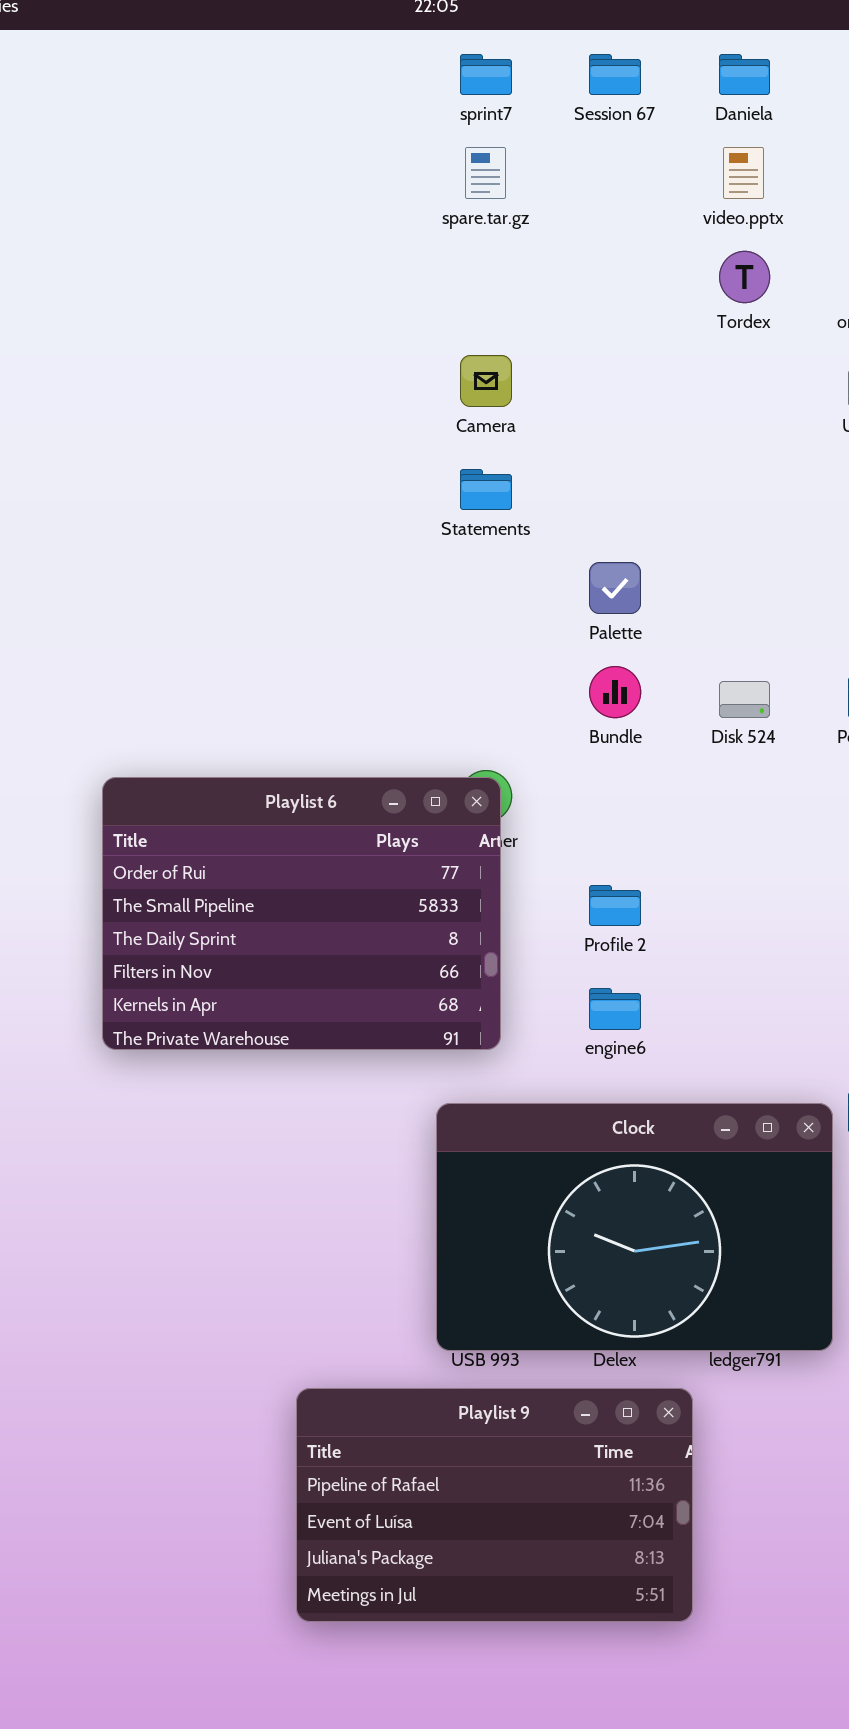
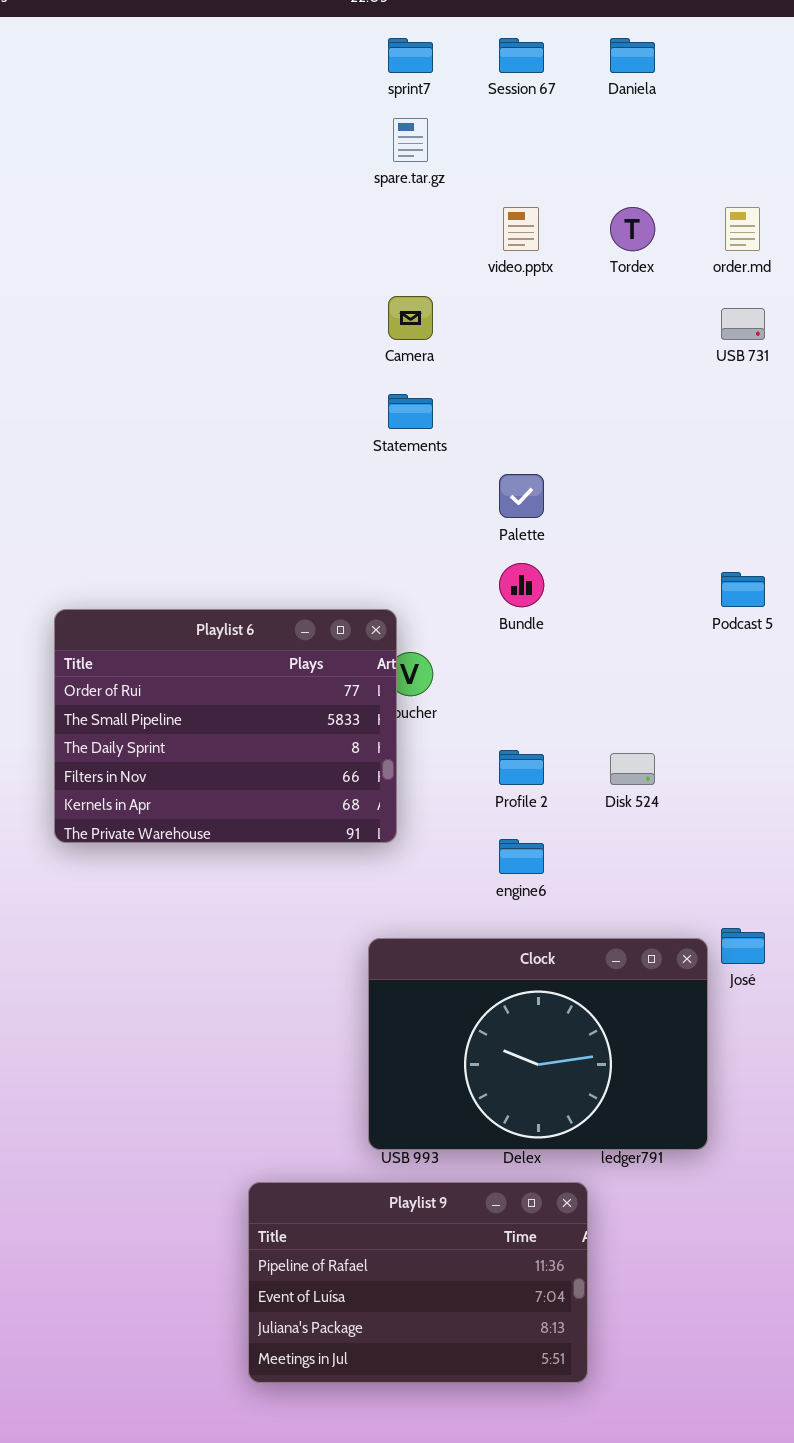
video.pptx: [723,147,764,199] -> [503,207,539,251], moved
Disk 524: [719,681,770,718] -> [610,753,655,785], moved
Playlist 6: [102,777,501,1050] -> [54,609,397,843], moved

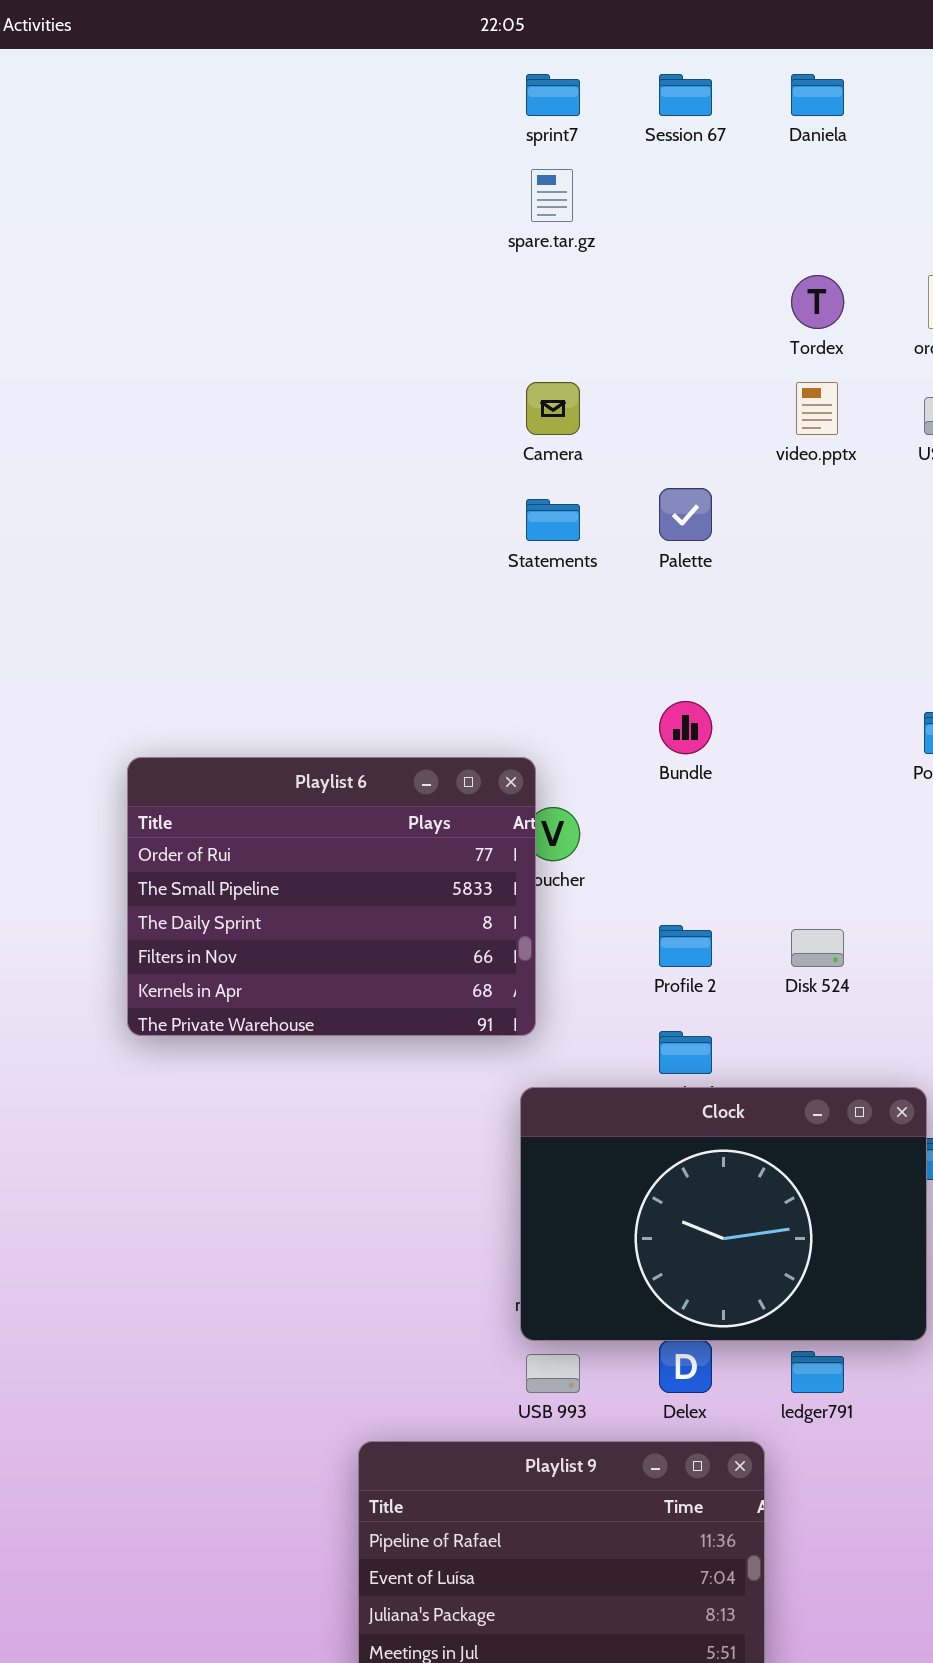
video.pptx: [503,207,539,251] -> [796,382,838,435], moved
Palette: [499,474,544,518] -> [659,488,712,541], moved
Clock: [368,938,708,1150] -> [520,1087,927,1341], moved

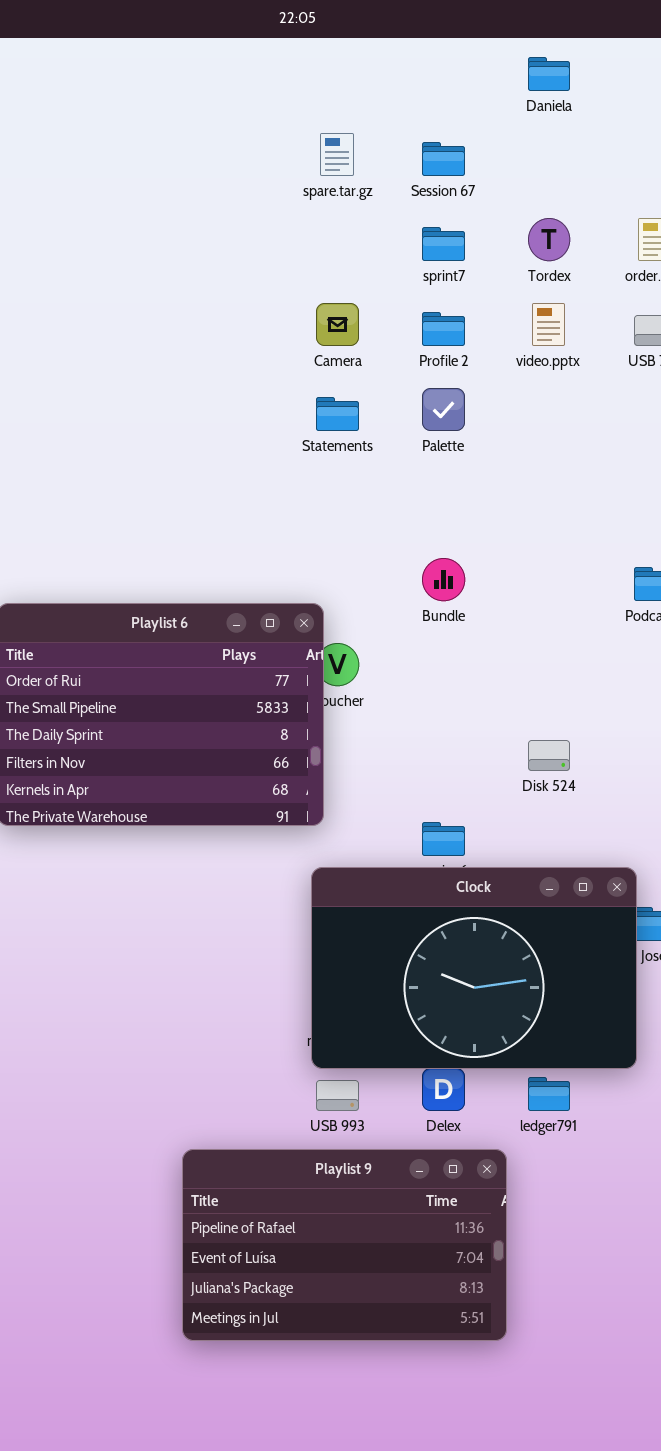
sprint7: [526,74,580,116] -> [422,227,465,261], moved
Session 67: [659,74,712,116] -> [422,142,465,176], moved
Profile 2: [659,925,712,967] -> [422,312,465,346], moved

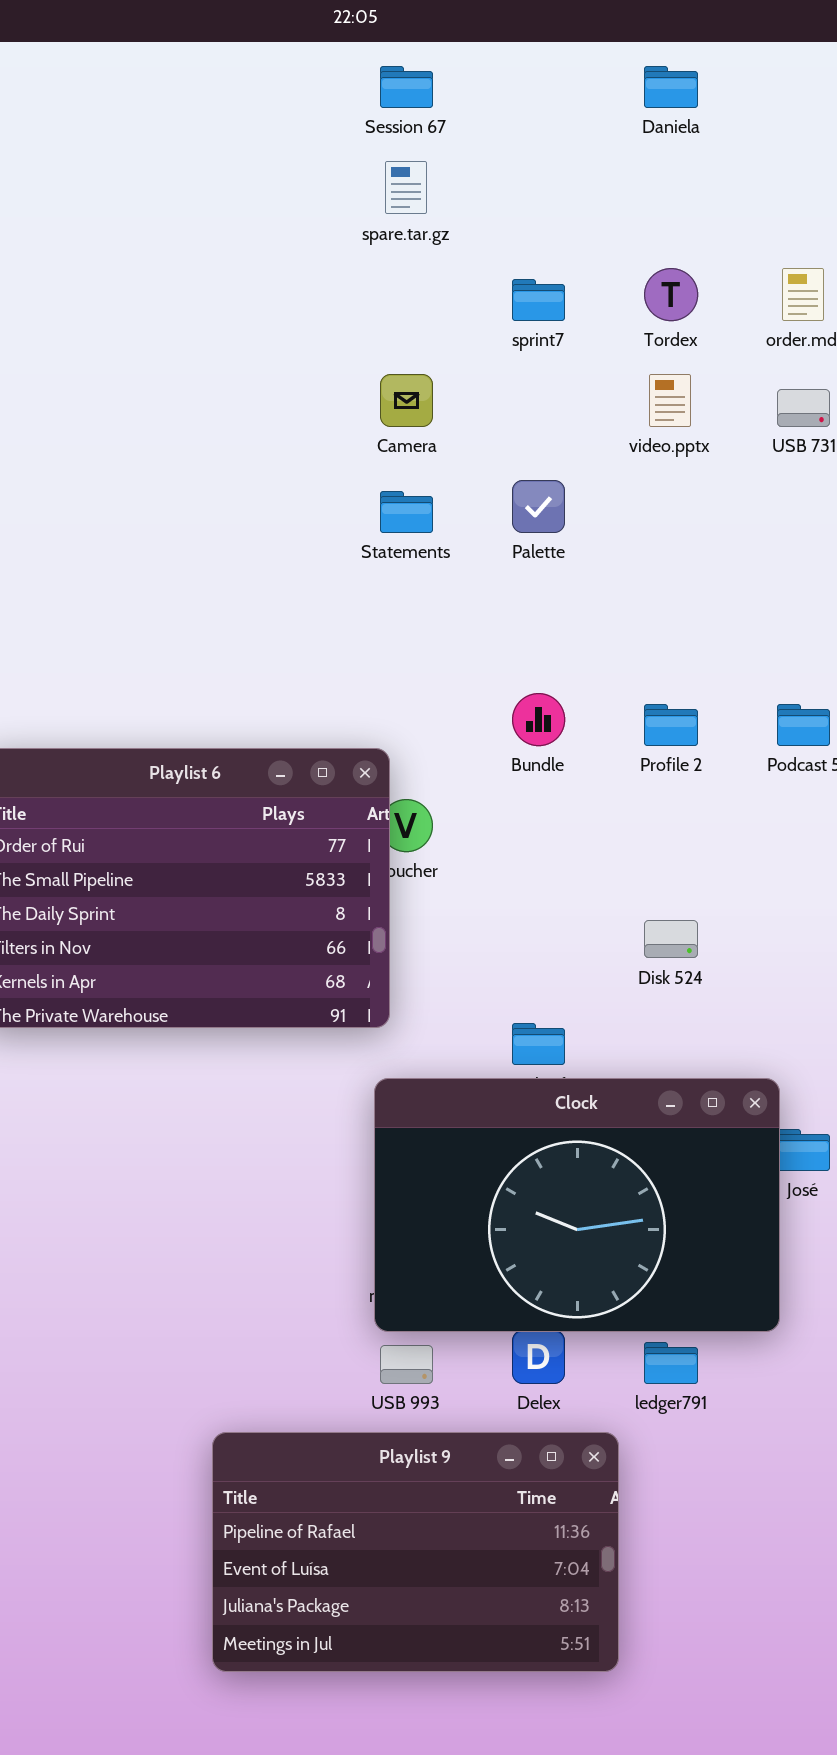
Session 67: [422,142,465,176] -> [380,66,433,108], moved
Profile 2: [422,312,465,346] -> [644,704,698,746], moved

